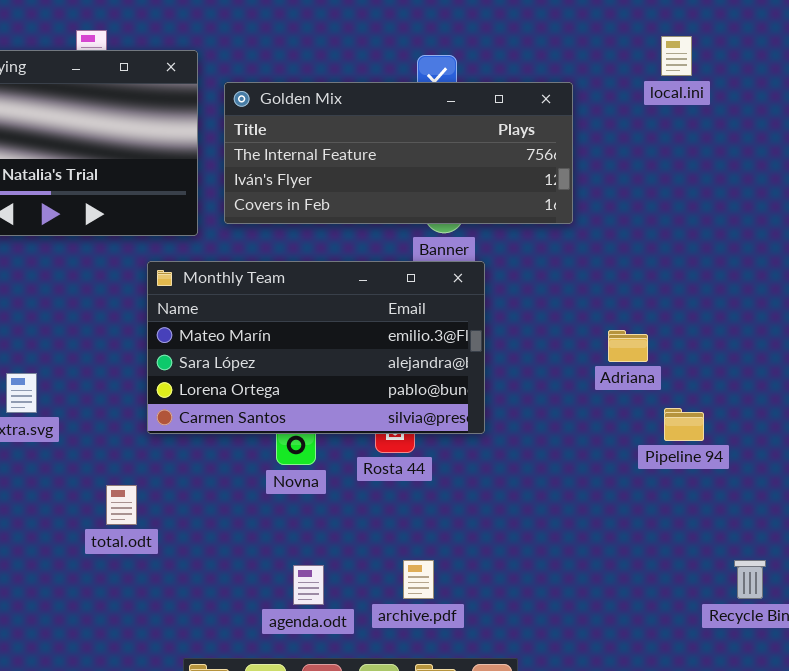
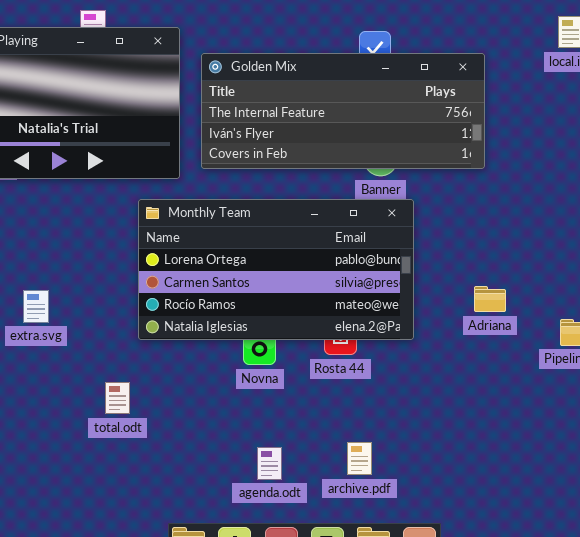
Monthly Team: [147,261,485,434] -> [138,199,414,340], scrolled down 2 rows
Adriana: [608,330,648,362] -> [474,286,506,312], moved

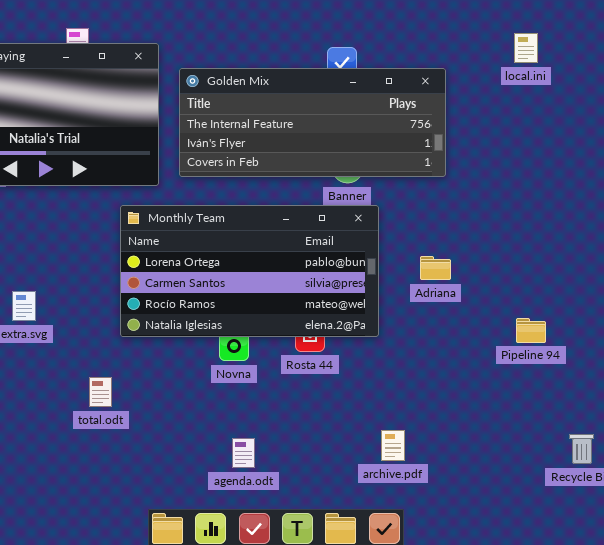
Adriana: [474,286,506,312] -> [420,256,451,280], moved
archive.pdf: [347,442,372,475] -> [381,430,405,461], moved

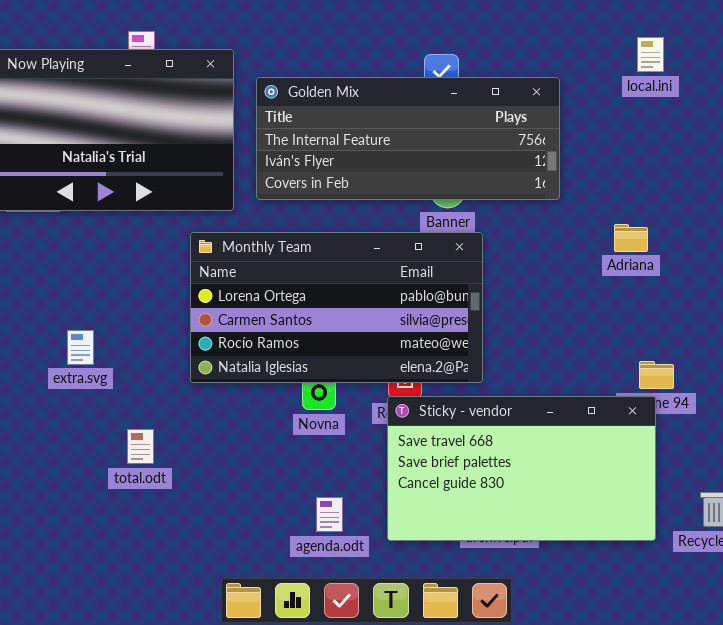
Adriana: [420,256,451,280] -> [614,224,648,252], moved
Sticky - vendor: none -> [387,396,656,541], opened
total.odt: [89,377,112,407] -> [127,429,154,464], moved

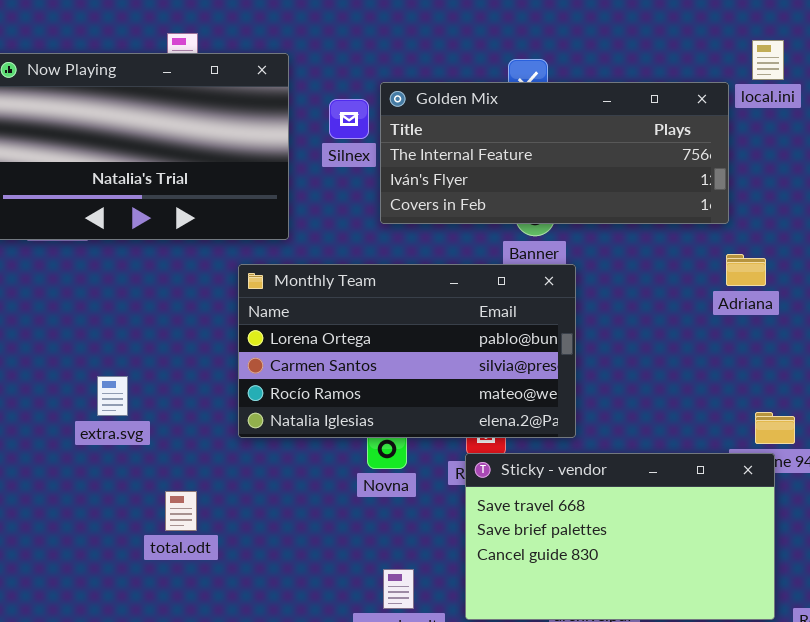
Golden Mix: [256,77,560,200] -> [380,82,729,224], moved

